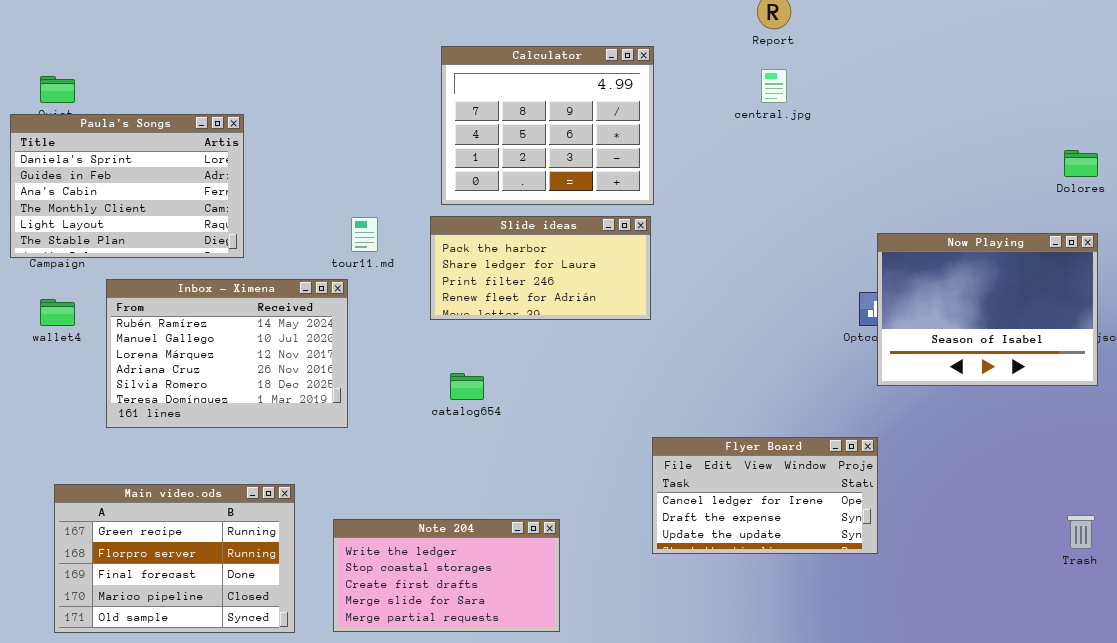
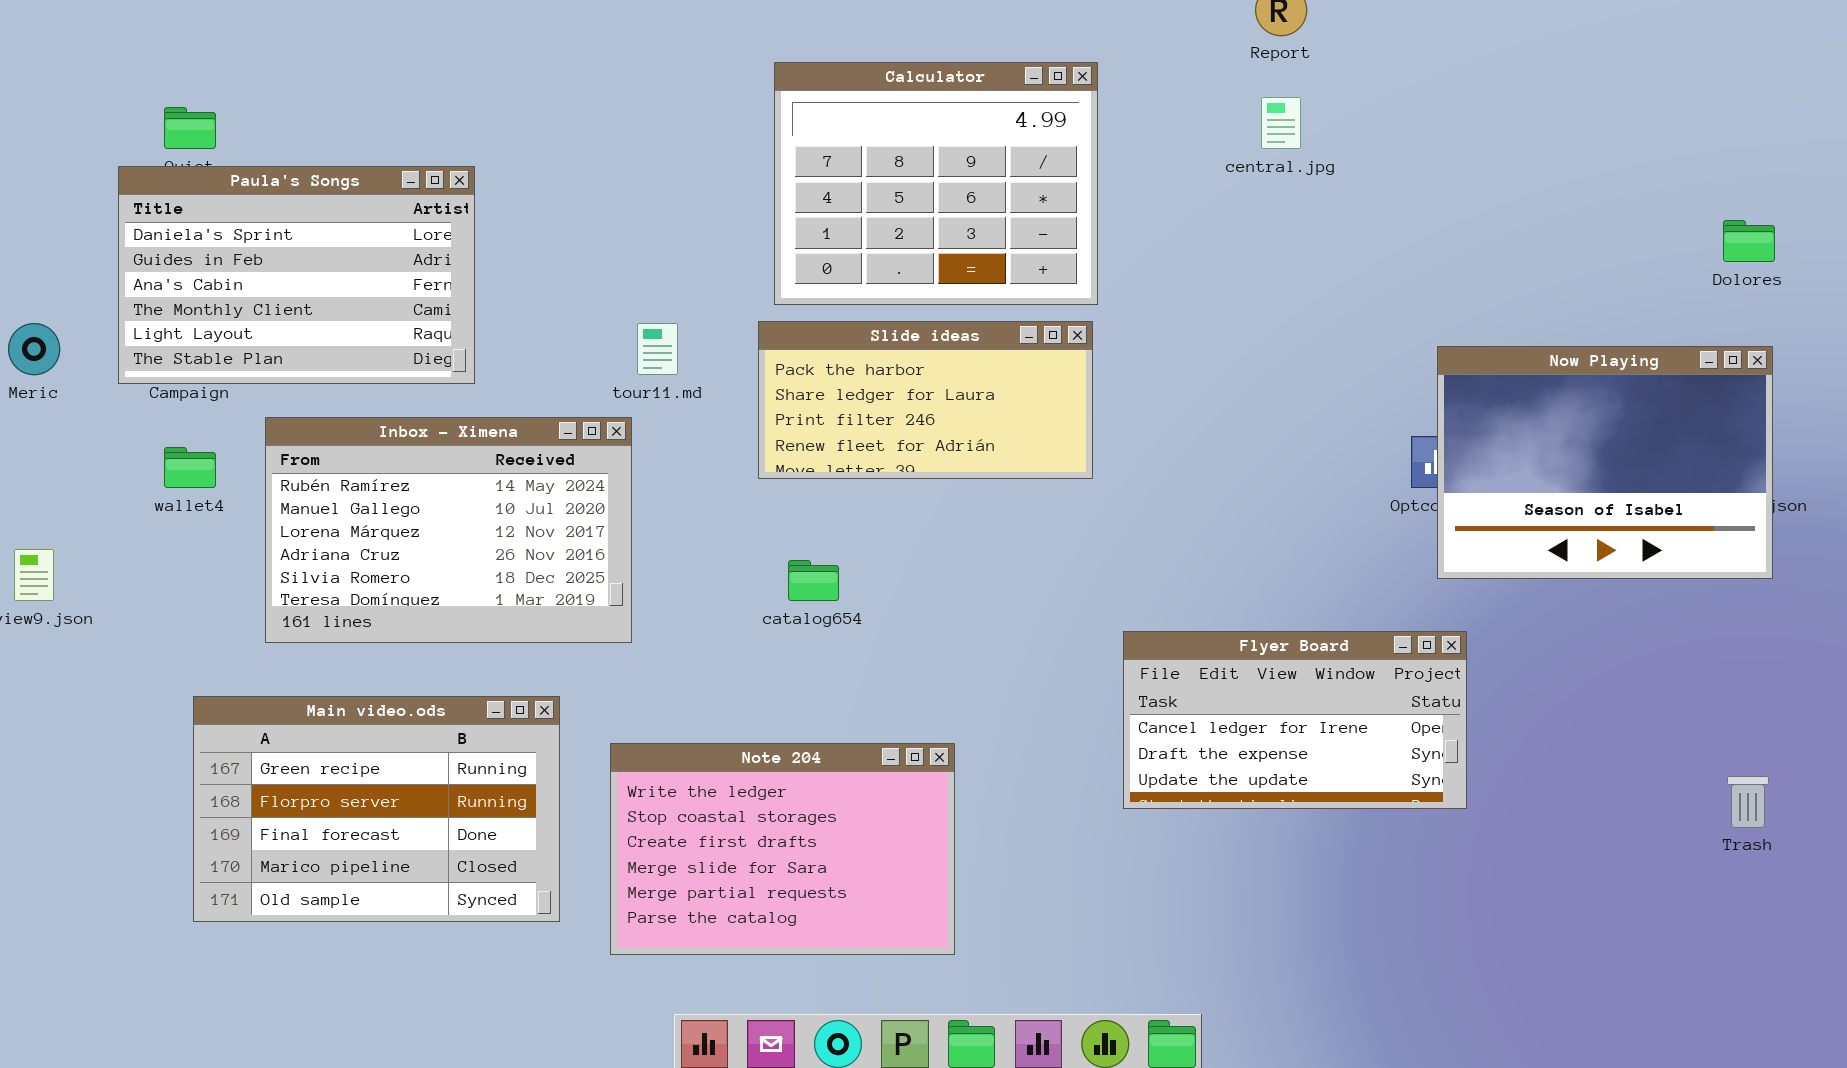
Flyer Board: [652,437,878,554] -> [1123,631,1467,809], moved
Main video.ods: [54,484,295,633] -> [193,696,560,922], moved
Note 204: [333,519,560,632] -> [610,743,955,955], resized

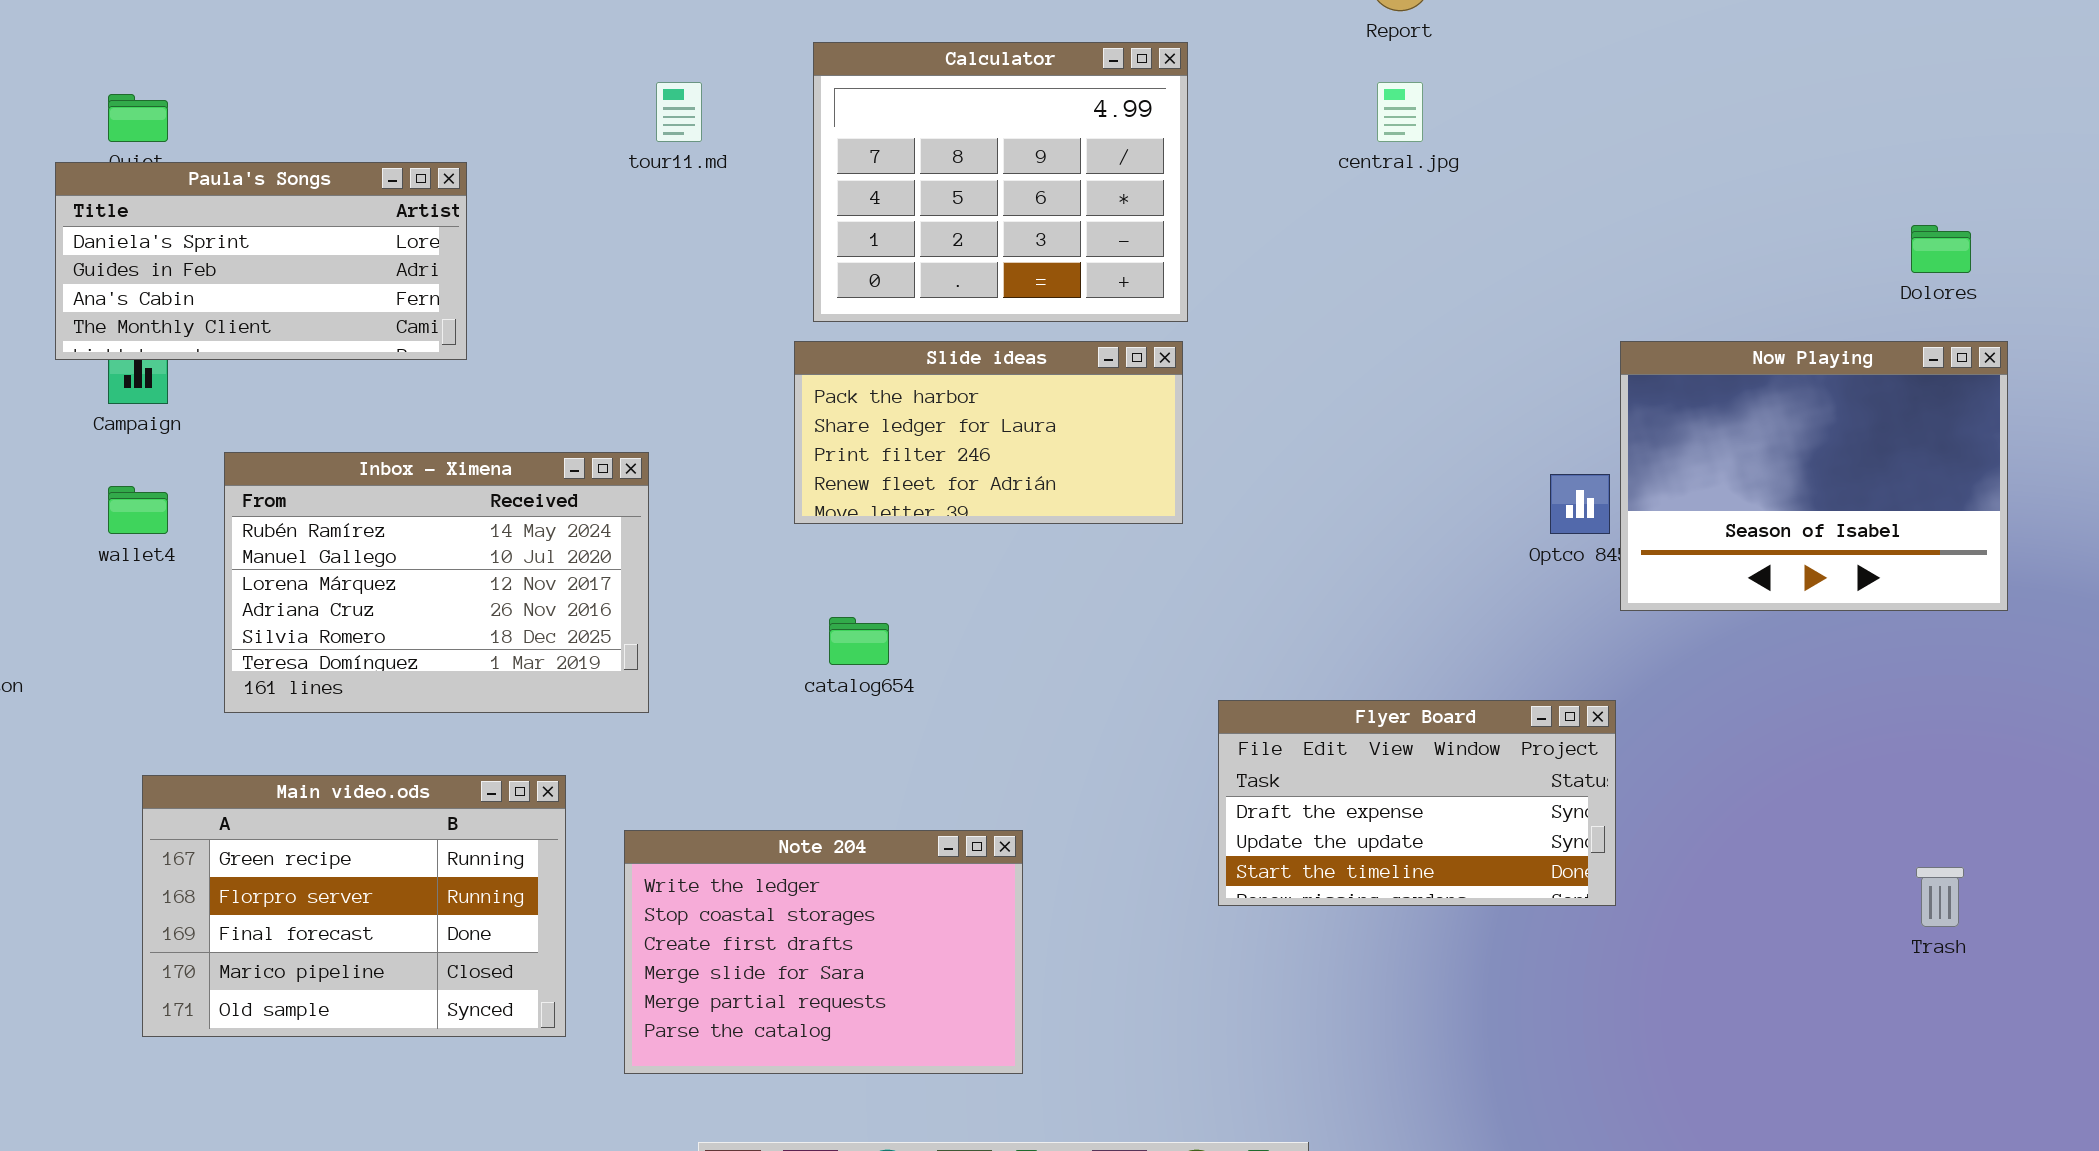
Paula's Songs: [118,166,475,384] -> [55,162,467,360], resized
tour11.md: [637,323,678,375] -> [656,82,702,142], moved
Now Playing: [1437,346,1773,579] -> [1620,341,2008,611], moved
Flyer Board: [1123,631,1467,809] -> [1218,700,1616,906], scrolled down 1 row

